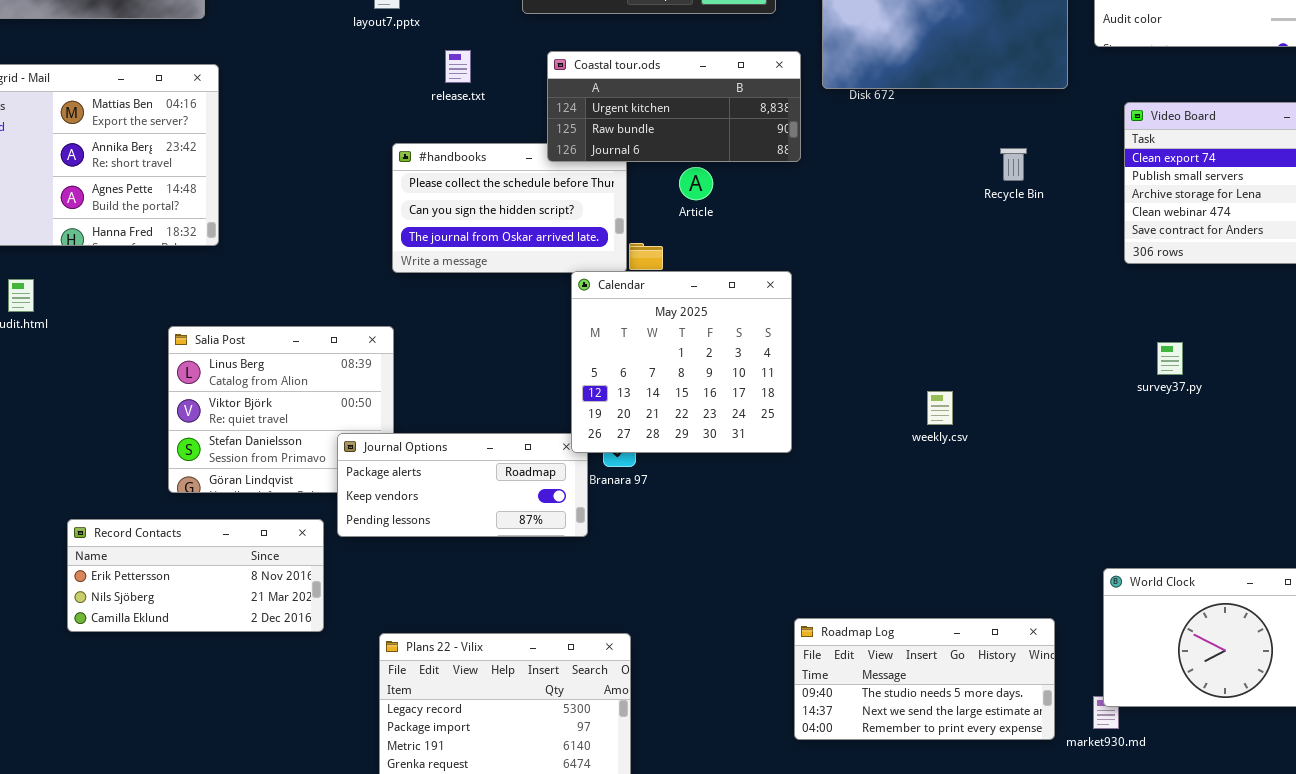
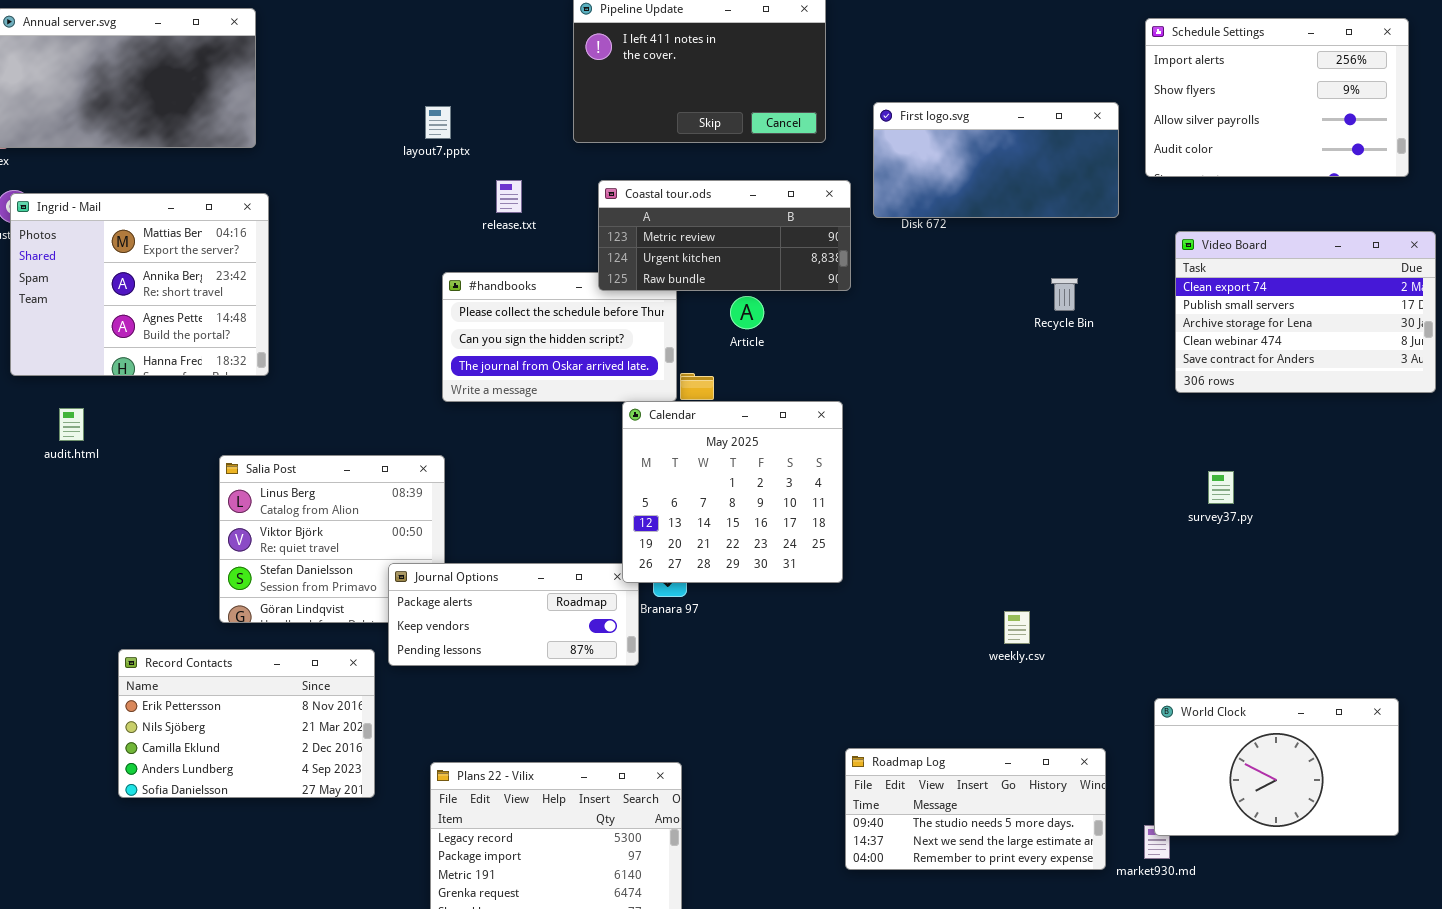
Coastal tour.ods: [547,51,801,162] -> [598,180,851,291], scrolled up 1 row
weekly.csv: [927,391,953,425] -> [1004,611,1030,644], moved
Record Contacts: [67,519,324,632] -> [118,649,375,798], resized

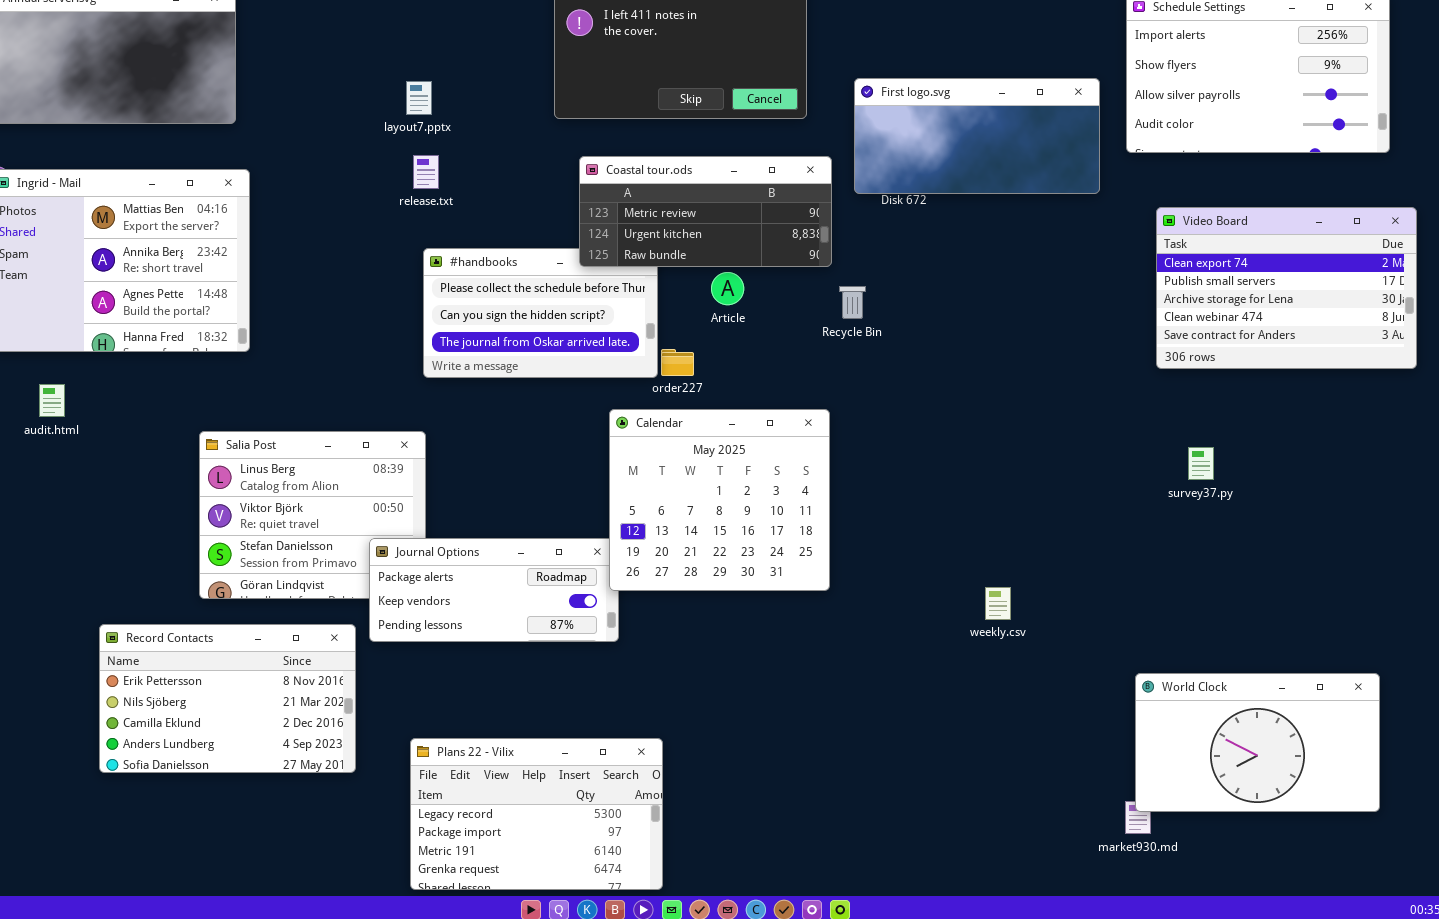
release.txt: [496,180,522,213] -> [413,155,439,189], moved
Recycle Bin: [1051,278,1078,311] -> [839,286,866,319], moved
Calendar: [622,401,843,583] -> [609,409,830,591], moved
Roadmap Log: [845,748,1106,870] -> none, closed

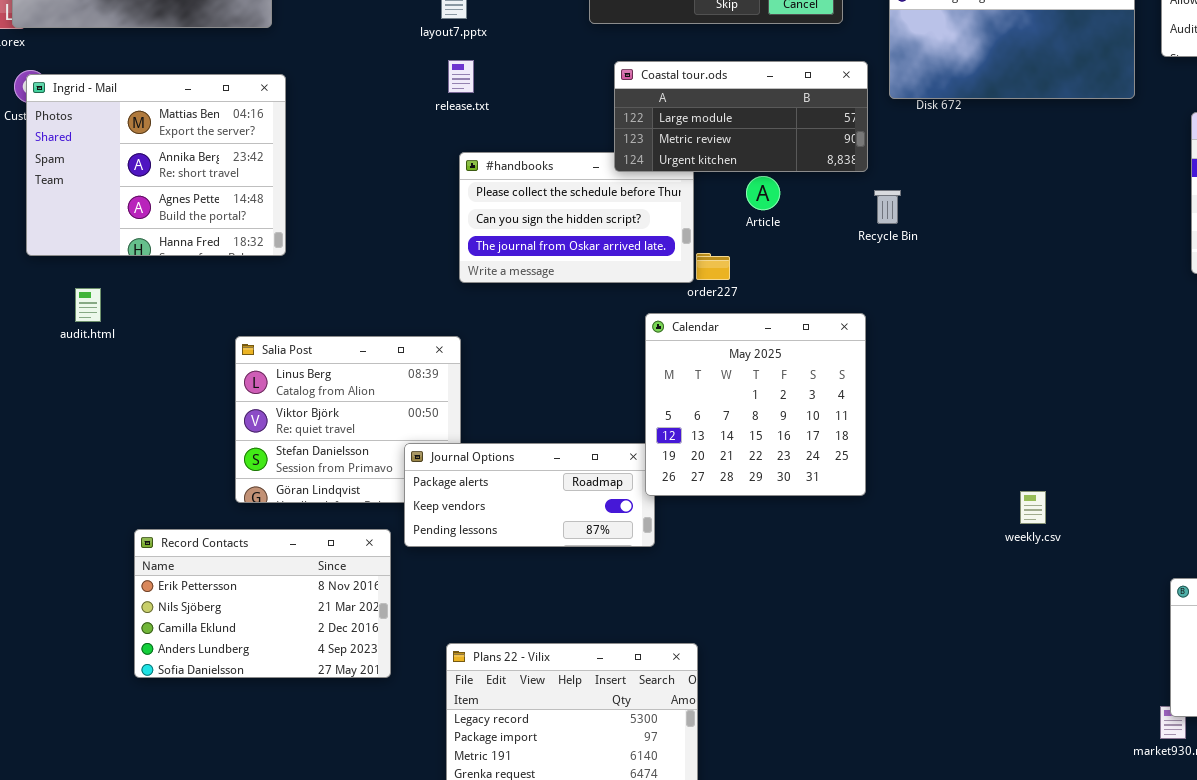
Coastal tour.ods: [579,156,832,267] -> [614,61,868,172], scrolled up 1 row

